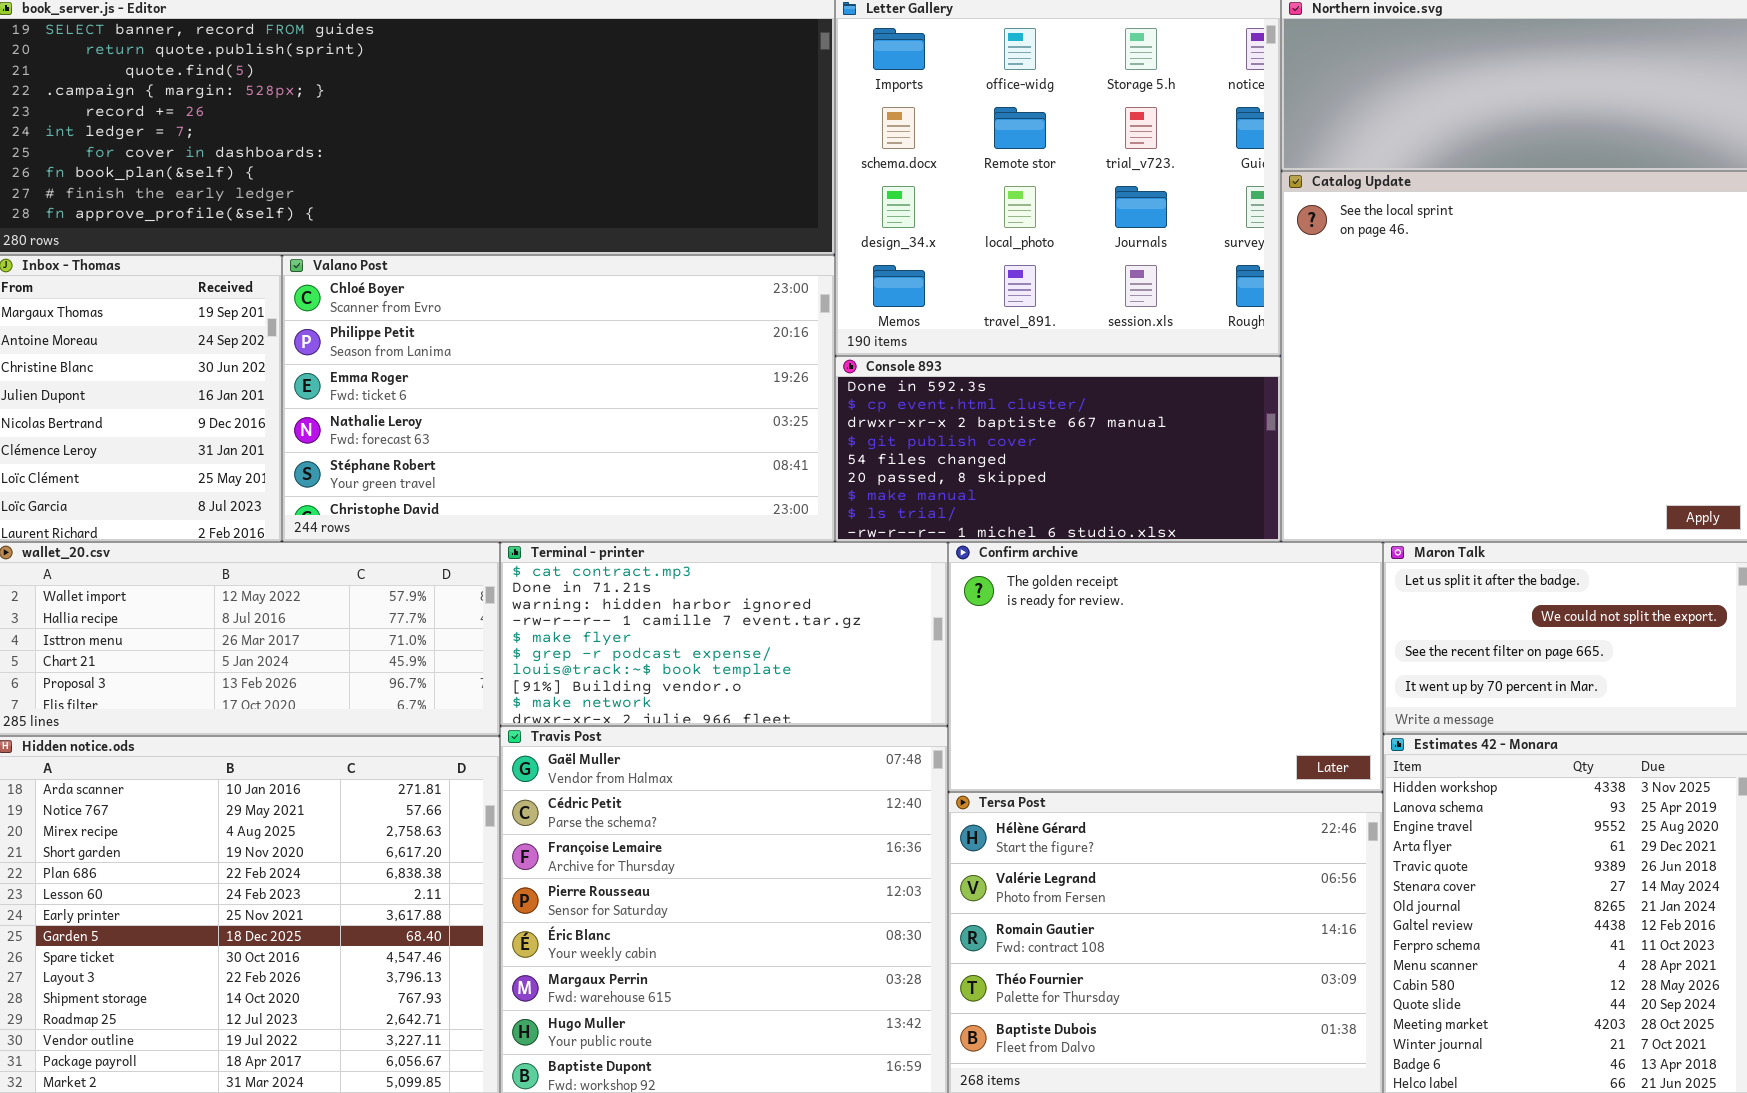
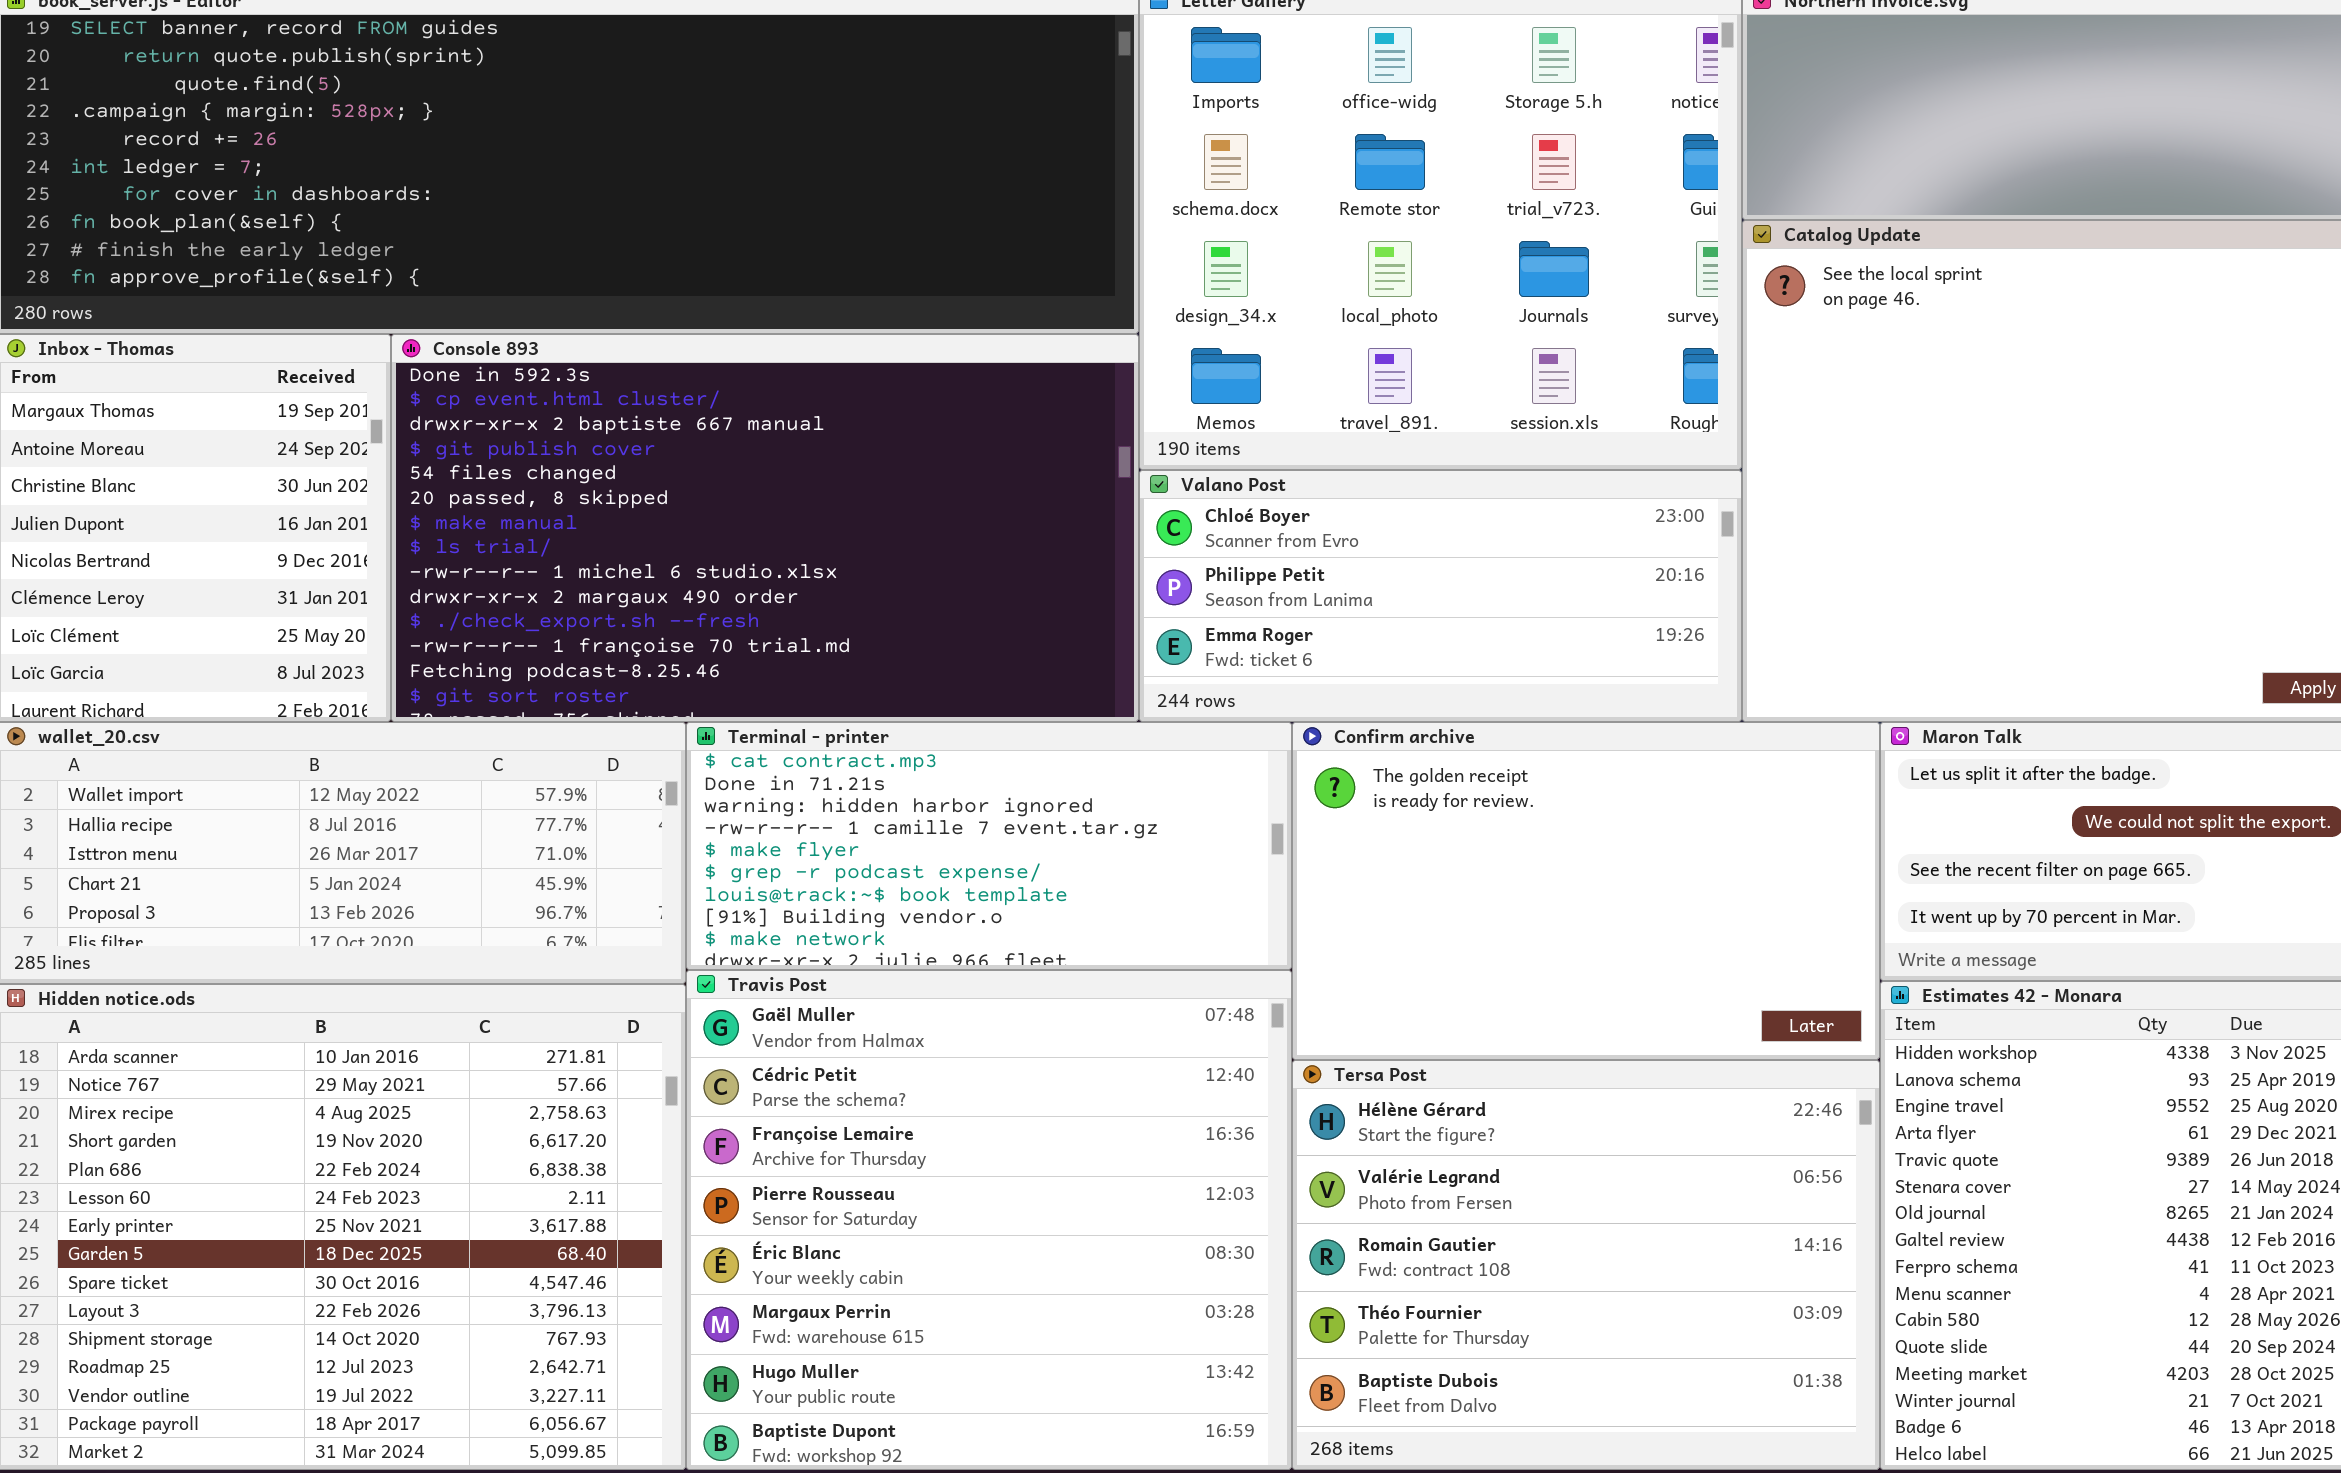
Valano Post: [282,255,835,542] -> [1139,470,1742,722], moved, resized
Console 893: [835,356,1281,542] -> [391,334,1139,722], moved, resized

